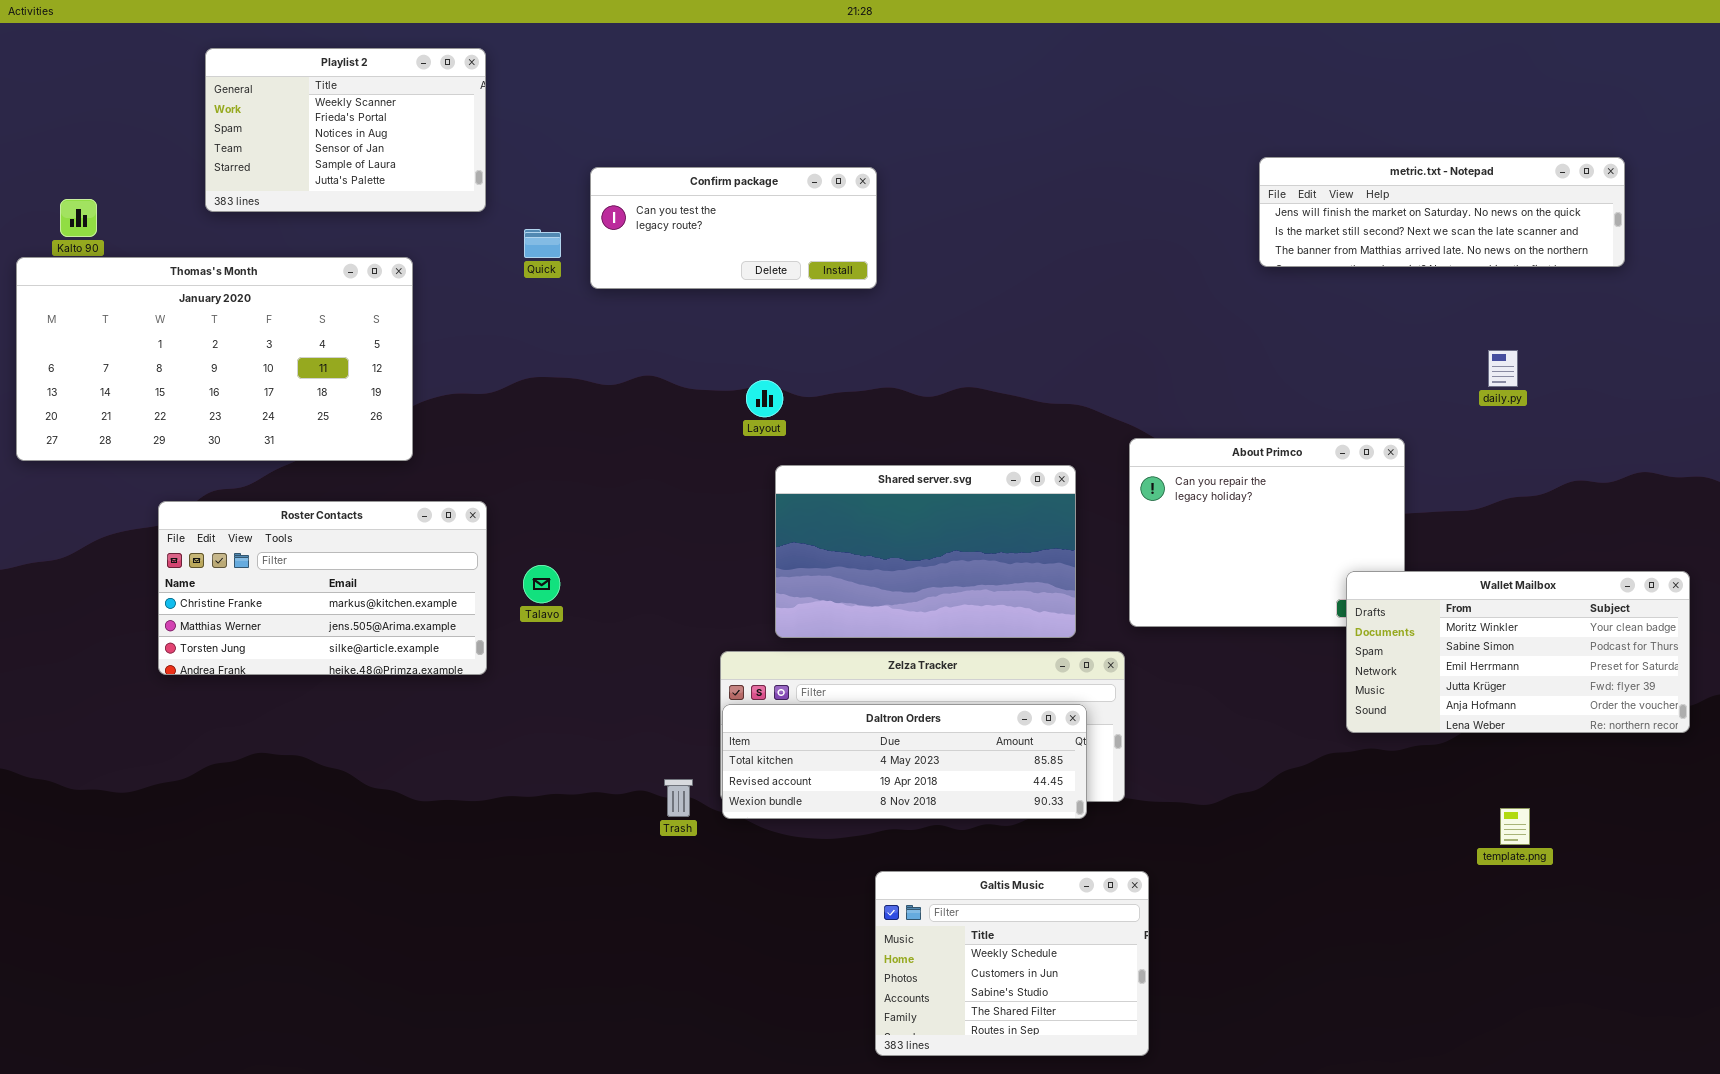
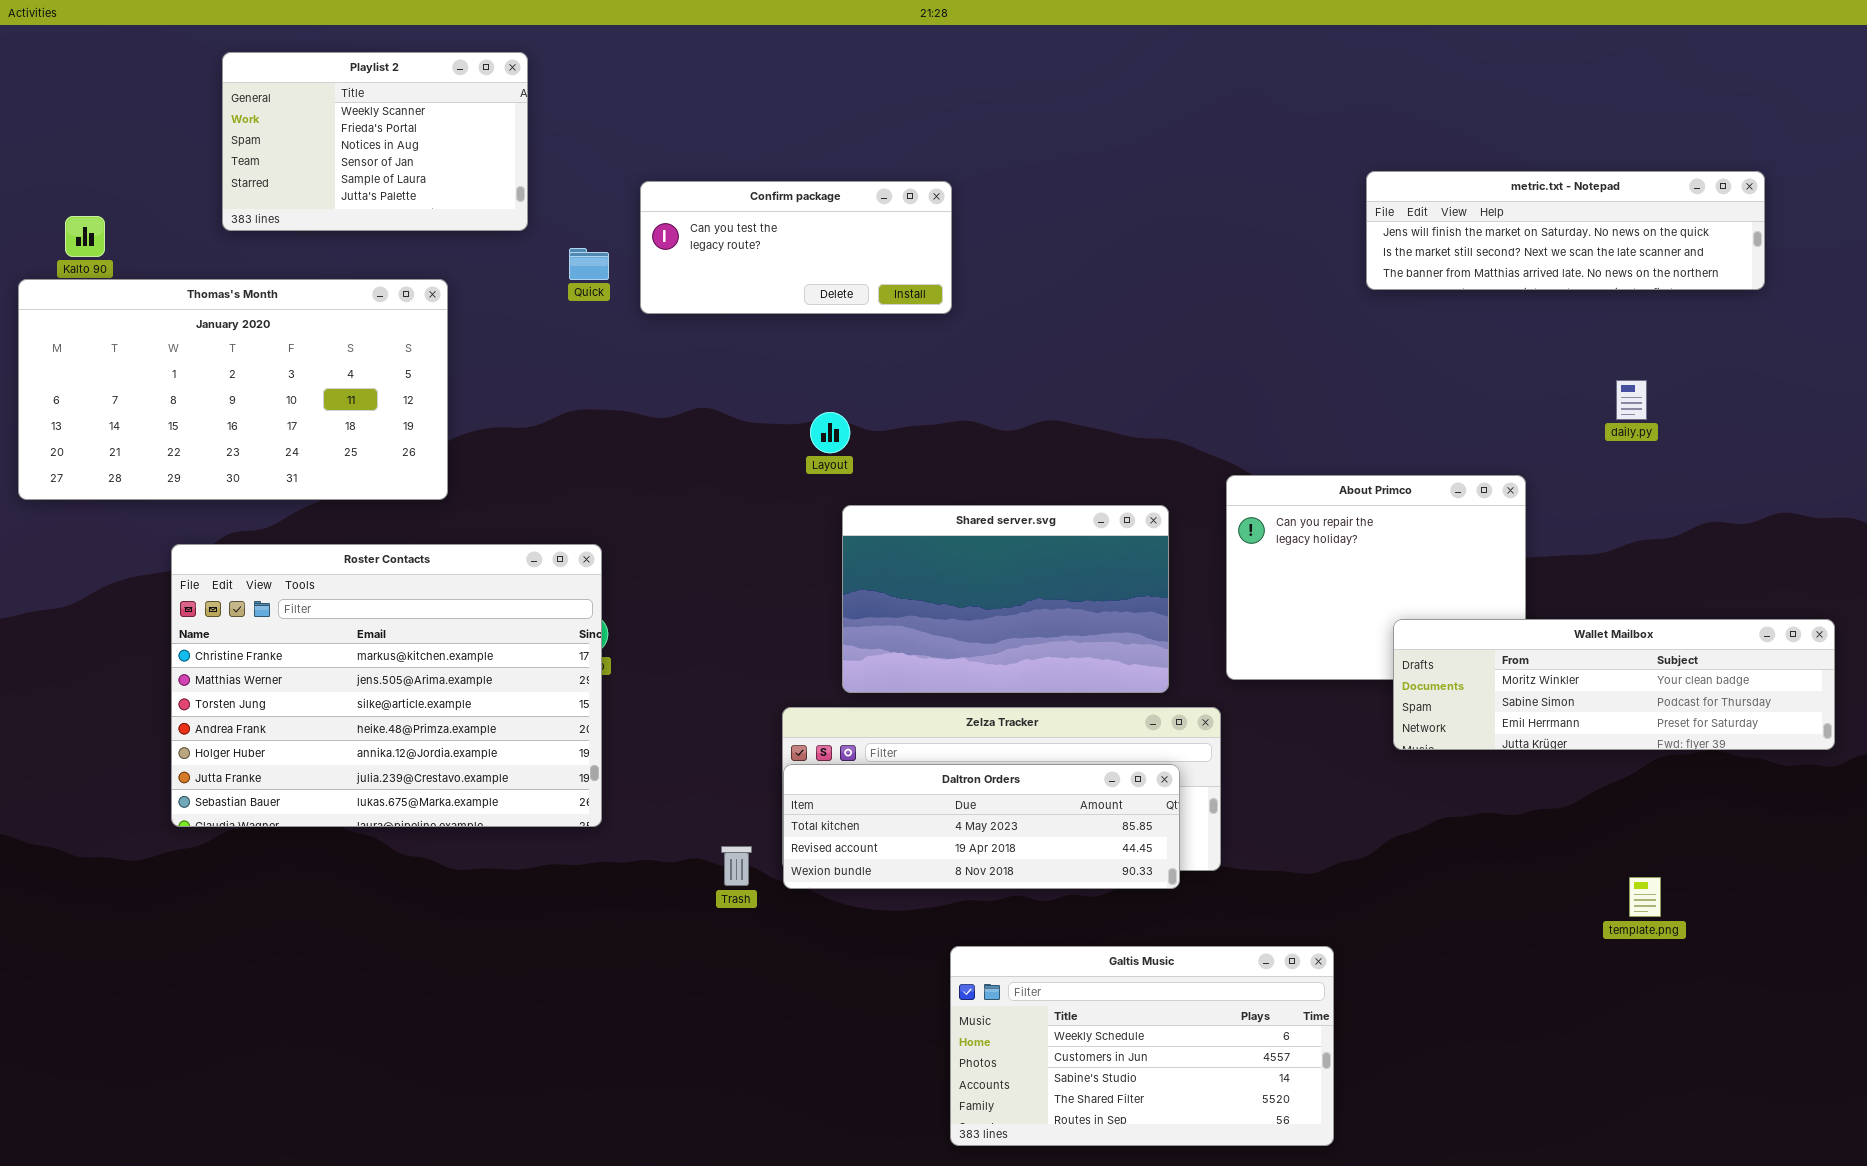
Roster Contacts: [158,501,487,675] -> [171,544,602,827], resized
Wallet Mailbox: [1346,571,1690,733] -> [1393,619,1835,750], resized
Galtis Music: [875,871,1149,1056] -> [950,946,1334,1146], resized

